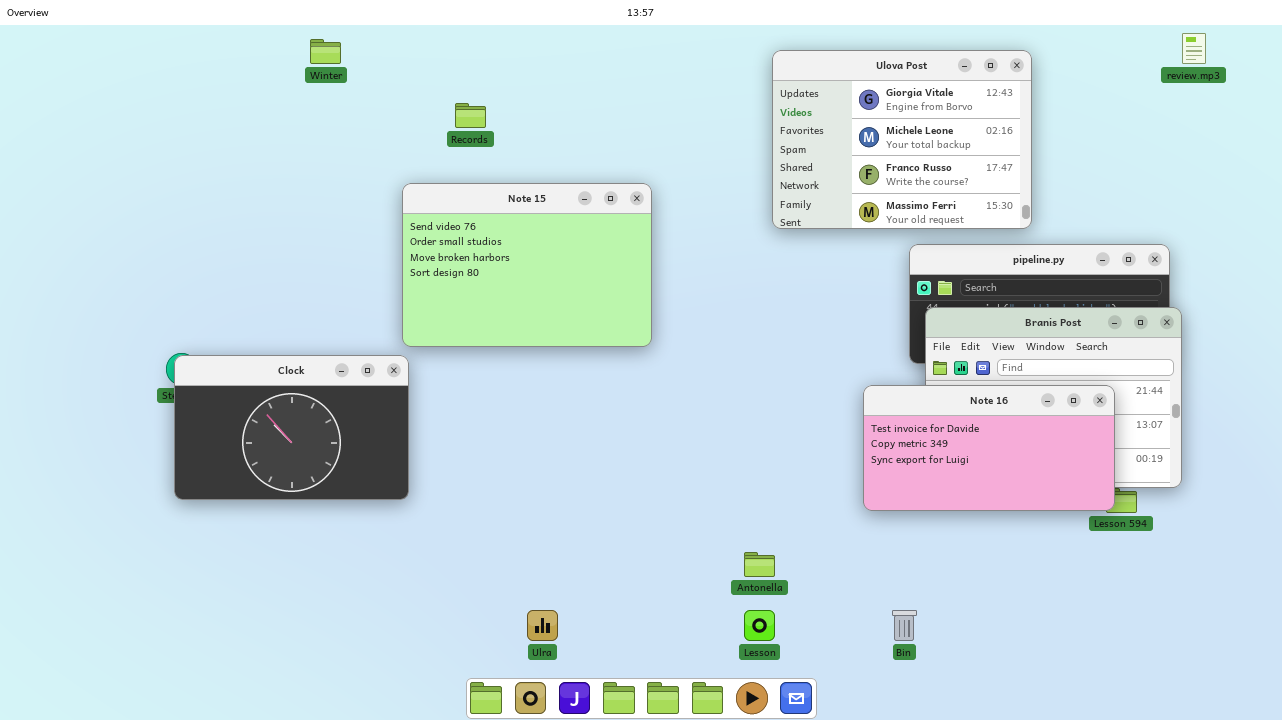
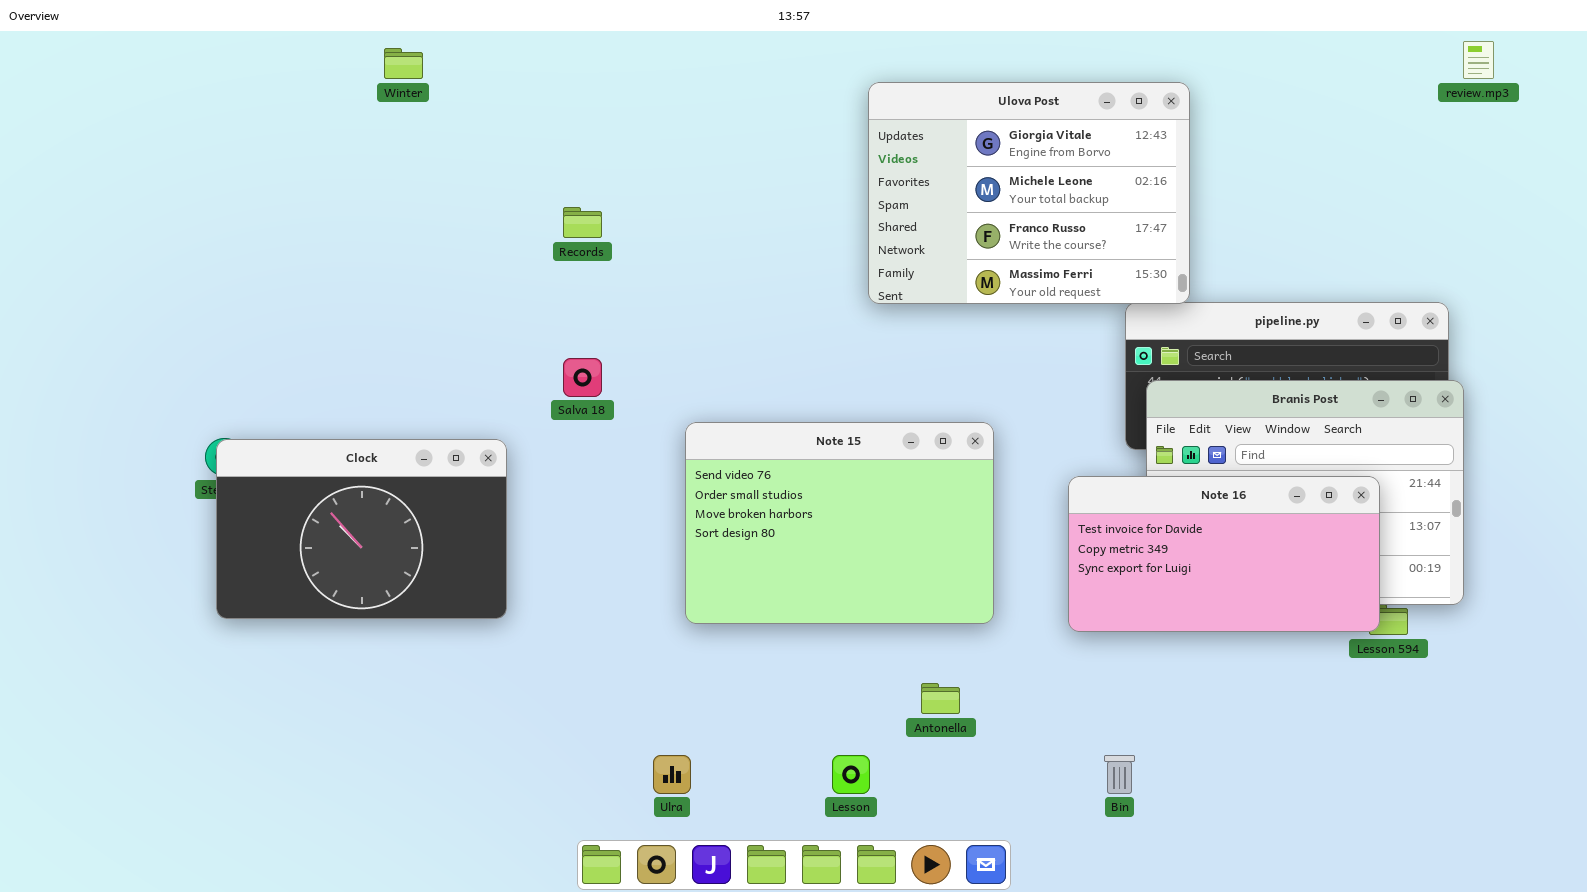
Ulova Post: [772,50,1032,229] -> [868,82,1190,304], moved
Records: [455,103,486,128] -> [563,207,602,238], moved
Note 15: [402,183,652,347] -> [685,422,994,624], moved
Lesson: [744,610,775,641] -> [832,755,870,794], moved

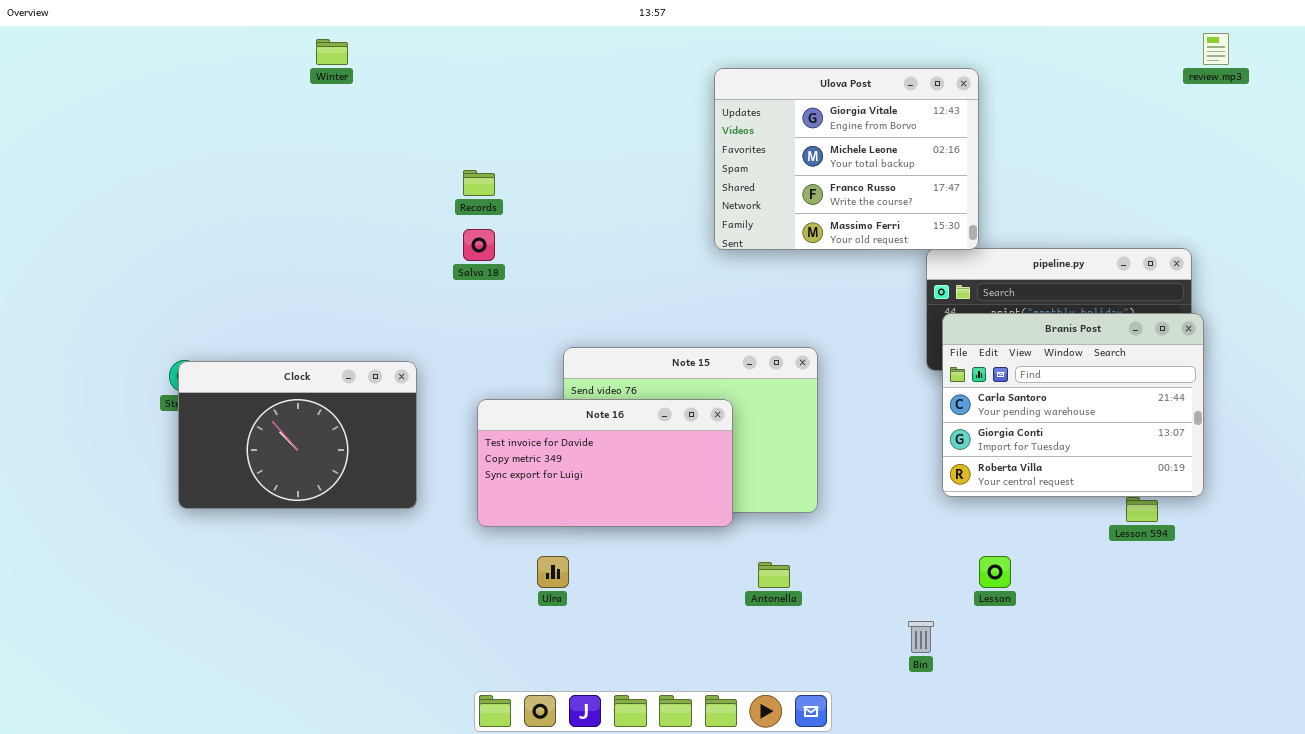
Salva 18: [563,358,602,397] -> [463,229,495,261], moved
Note 16: [1068,476,1380,632] -> [477,399,733,527], moved
Ulra: [653,755,691,794] -> [537,556,569,588], moved
Lesson: [832,755,870,794] -> [979,556,1011,588], moved

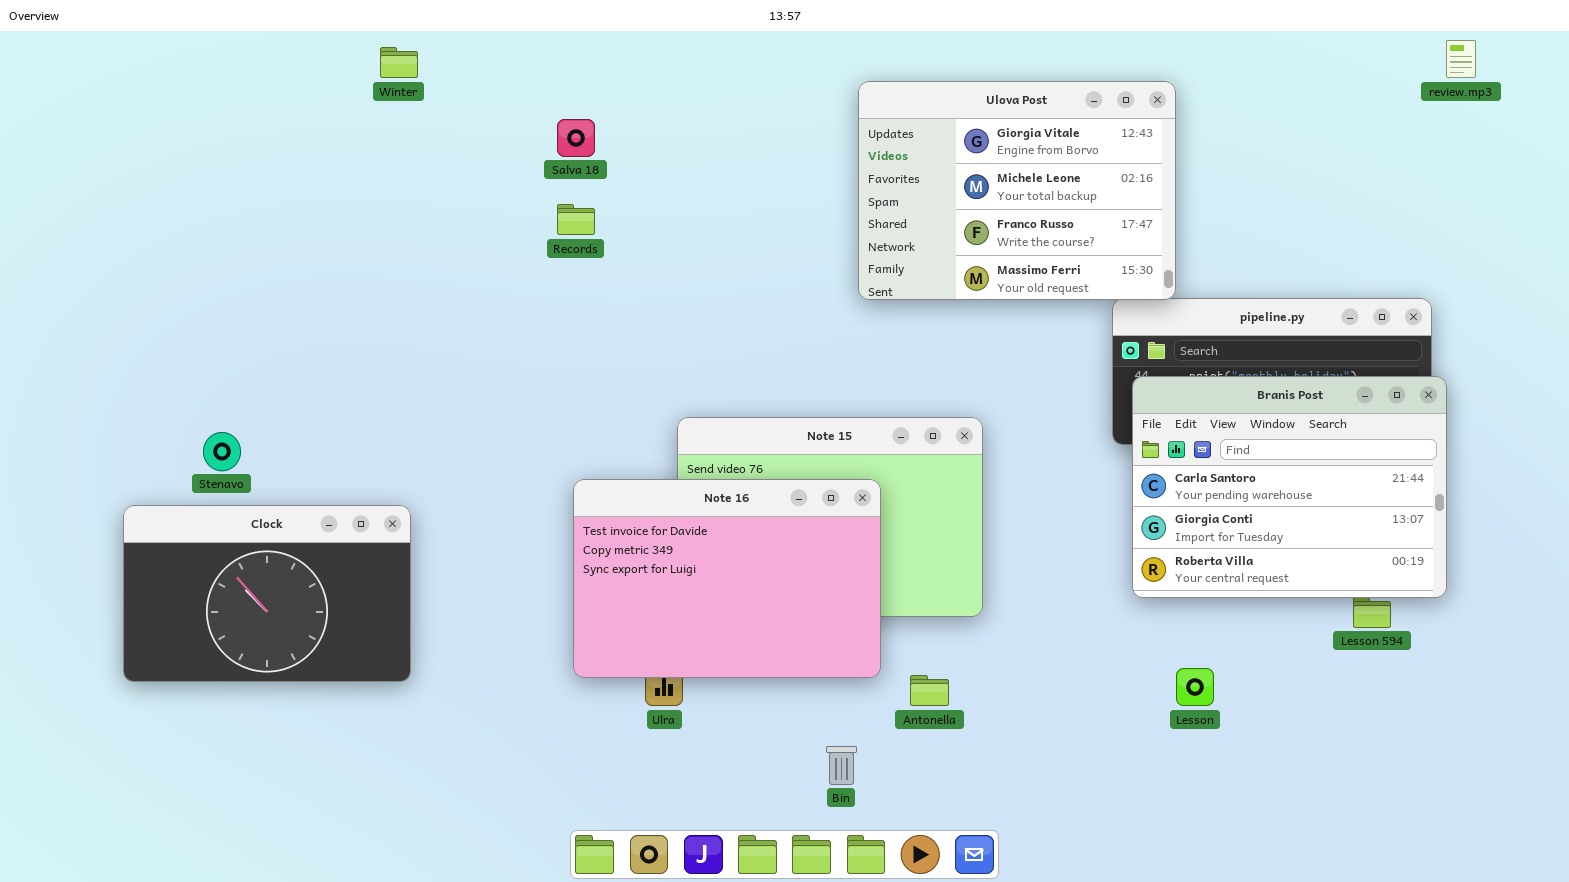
Salva 18: [463,229,495,261] -> [557,119,595,157], moved
Clock: [178,361,417,509] -> [123,505,411,682], moved
Note 16: [477,399,733,527] -> [573,479,881,678], resized
Bin: [908,621,934,653] -> [826,746,857,785], moved

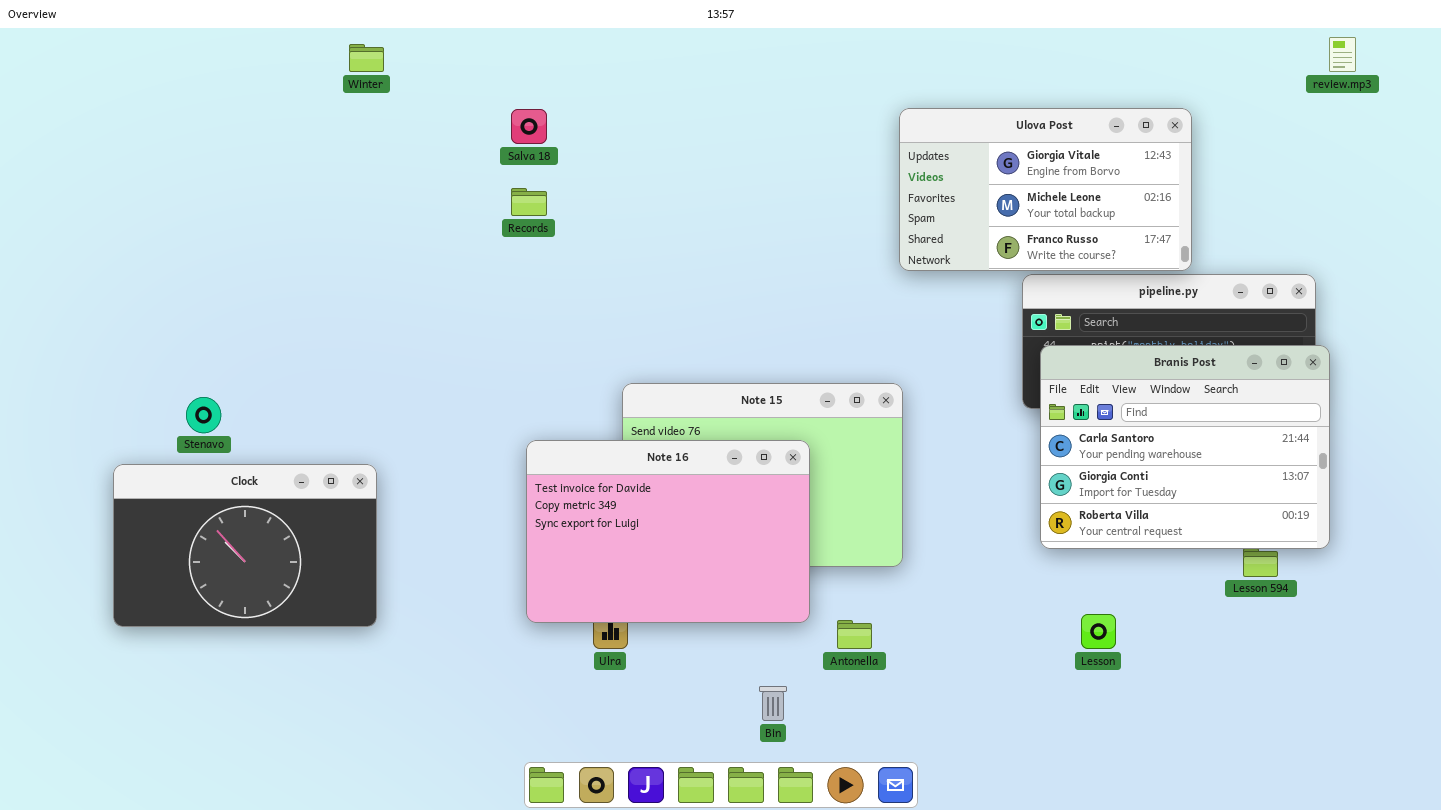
Ulova Post: [858,81,1176,300] -> [899,108,1192,271], moved, resized

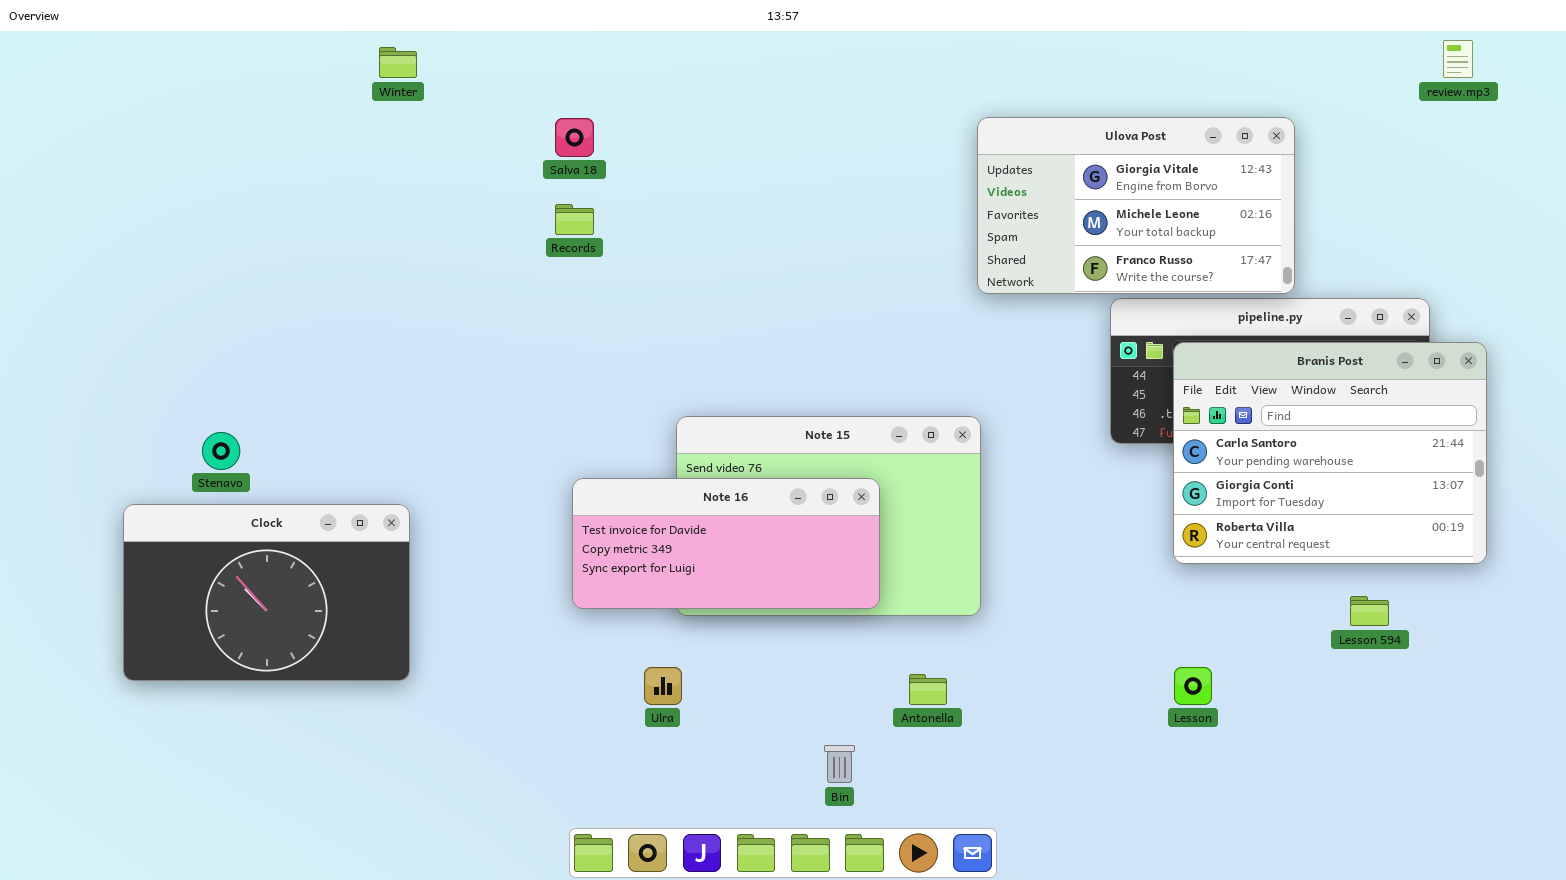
Branis Post: [1040,345,1330,549] -> [1173,342,1487,564], moved
Note 16: [526,440,810,623] -> [572,478,880,609], resized

